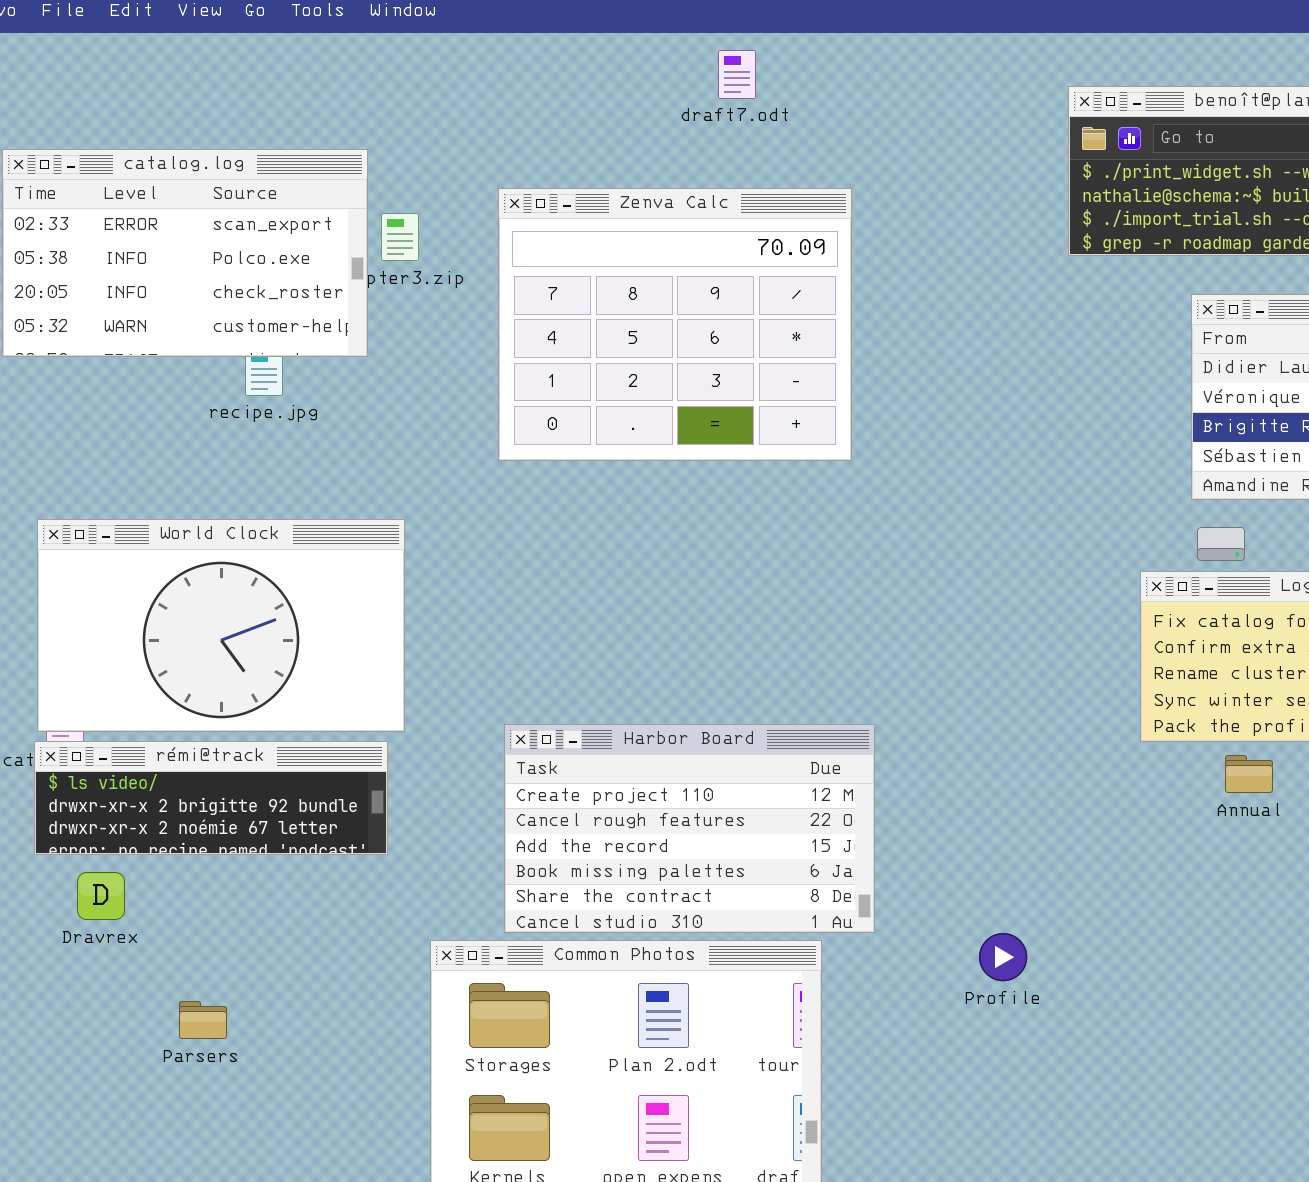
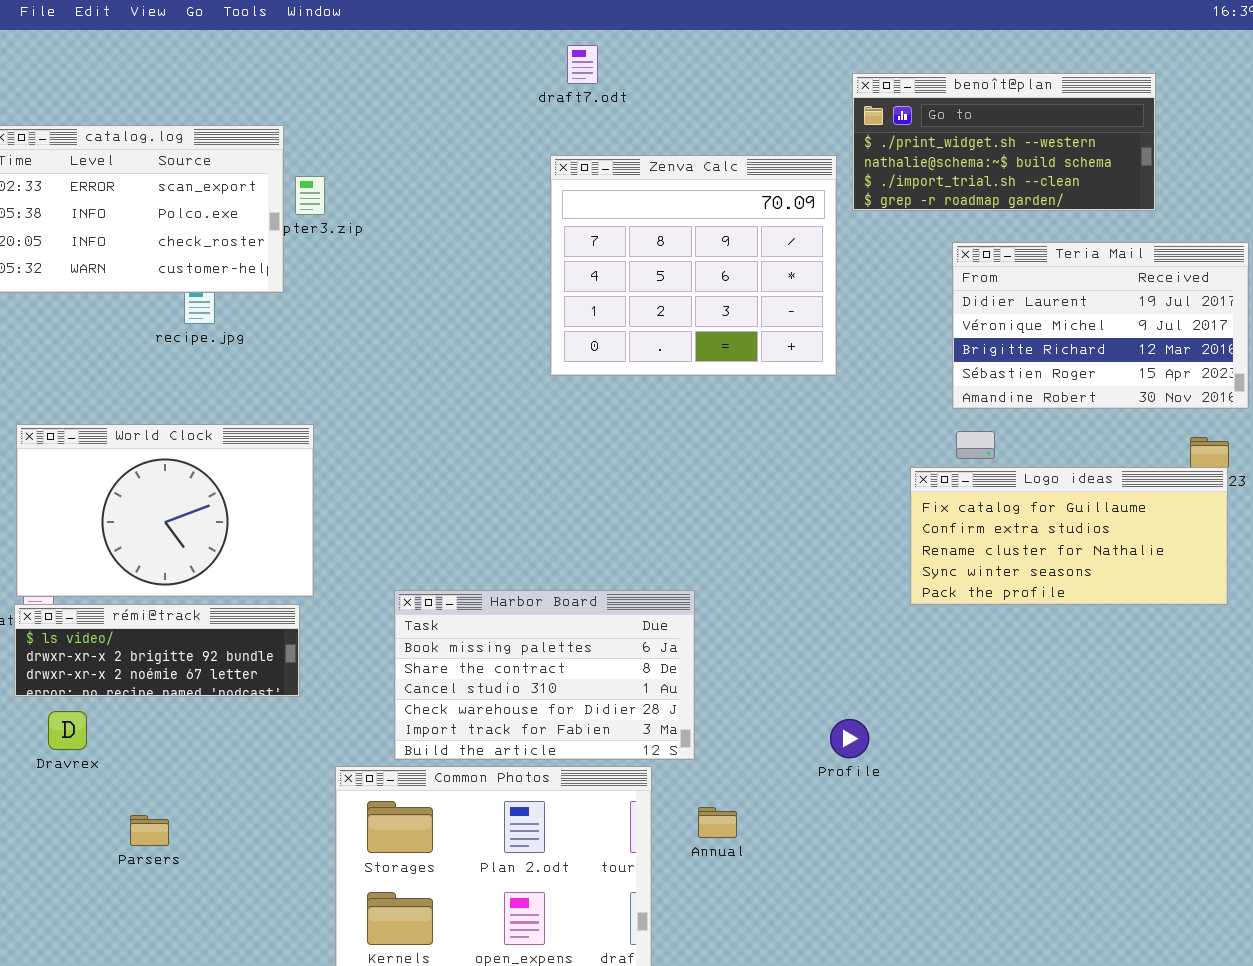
Zenva Calc: [498,188,852,461] -> [550,155,837,376], moved
Harbor Board: [504,724,875,933] -> [394,590,695,760], scrolled down 3 rows
Annual: [1225,755,1273,793] -> [698,807,737,838], moved
Profile: [979,933,1027,981] -> [830,719,869,758], moved

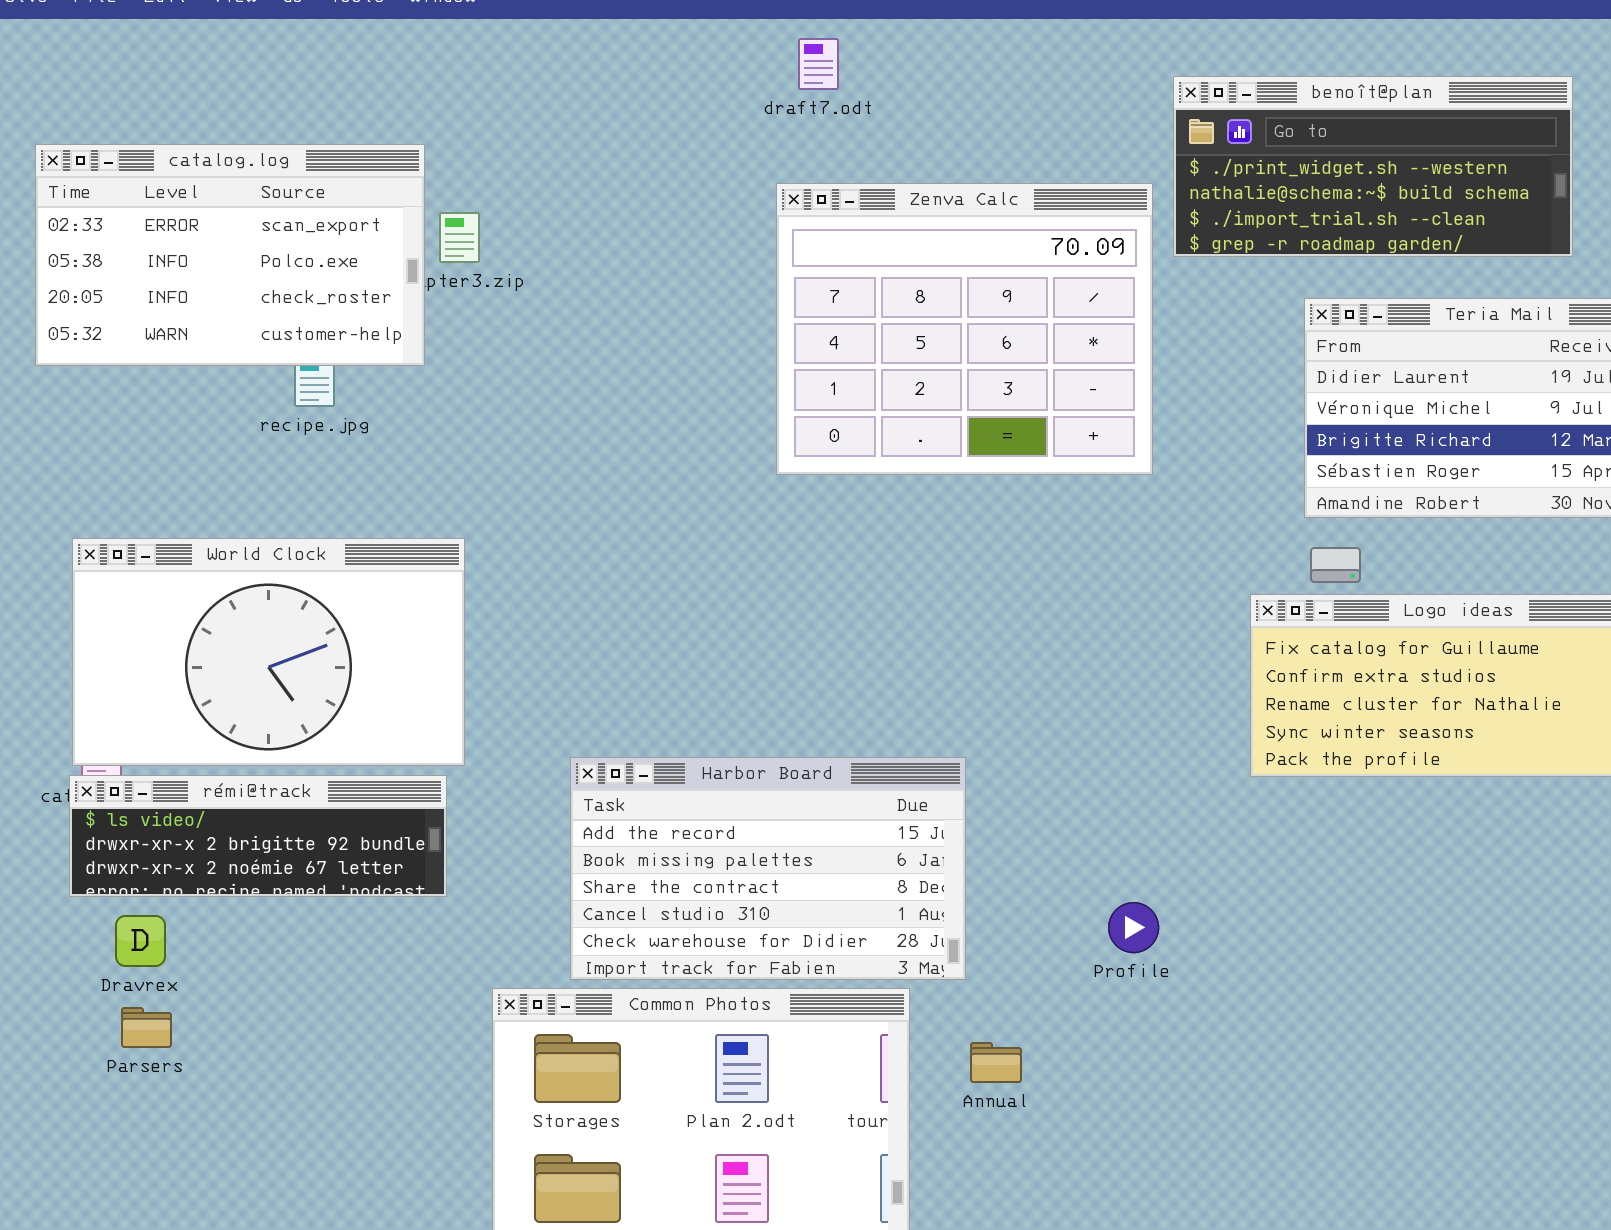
Harbor Board: [394,590,695,760] -> [570,757,966,980], scrolled up 1 row
Profile: [830,719,869,758] -> [1108,902,1159,953], moved
Parsers: [130,815,169,846] -> [121,1007,172,1048], moved

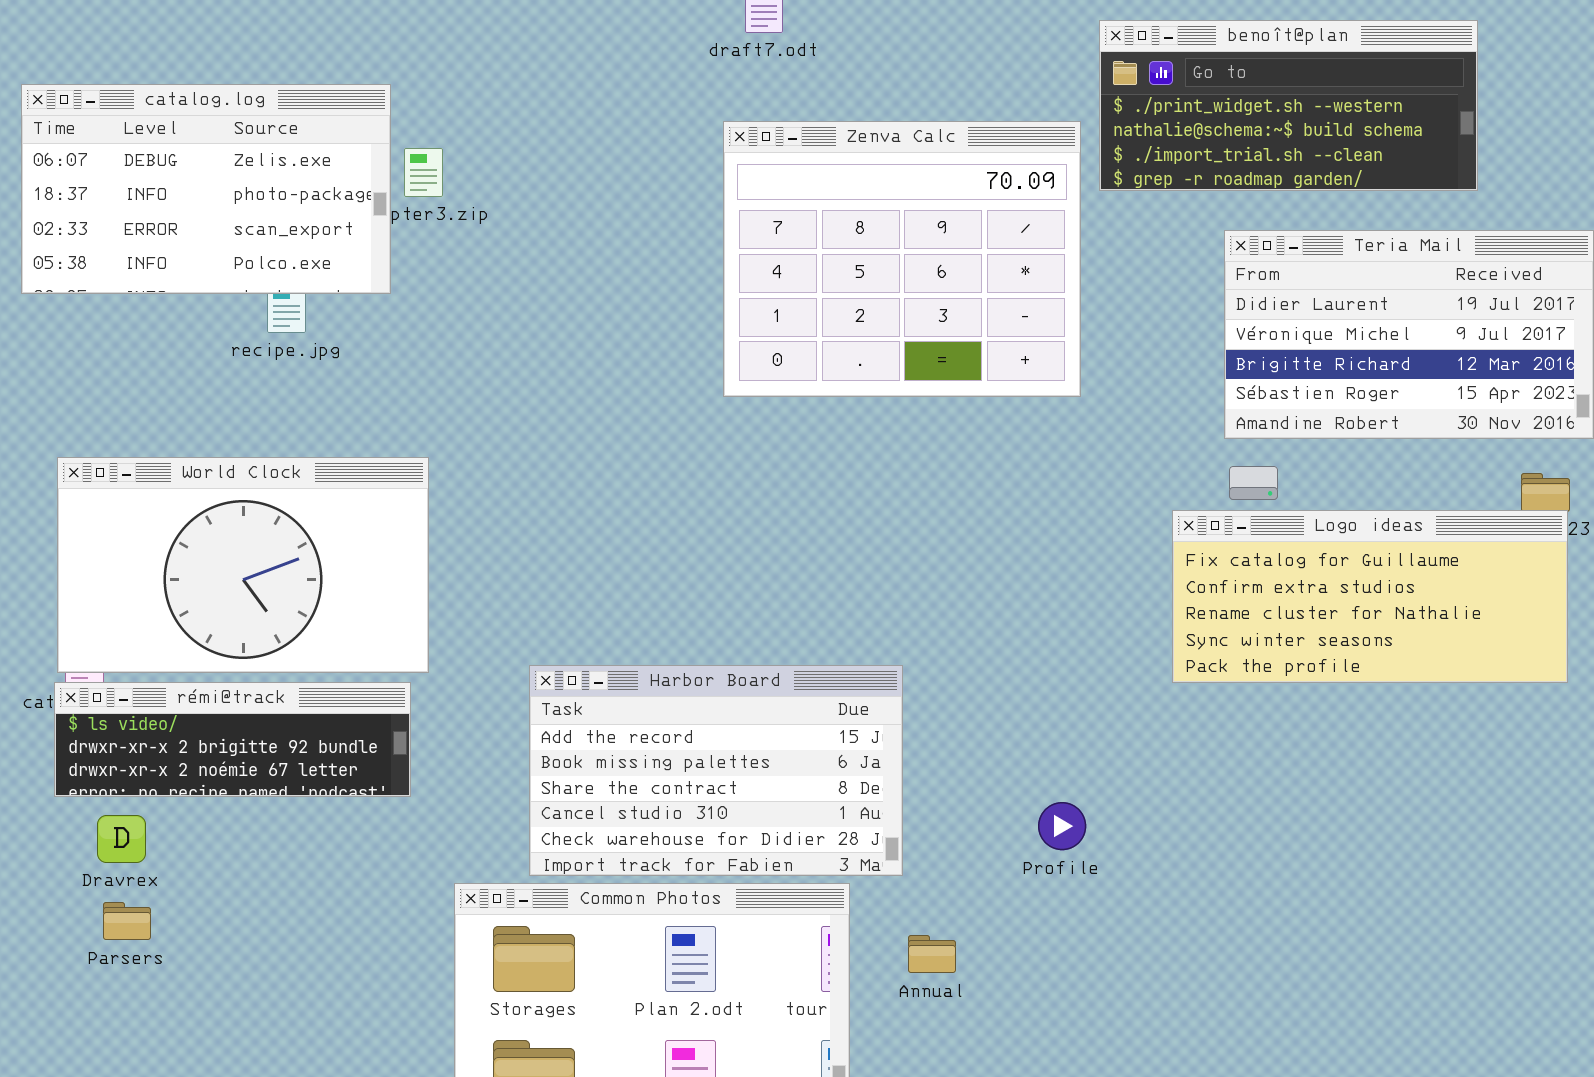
catalog.log: [35,144,425,366] -> [21,84,391,294], scrolled up 2 rows

